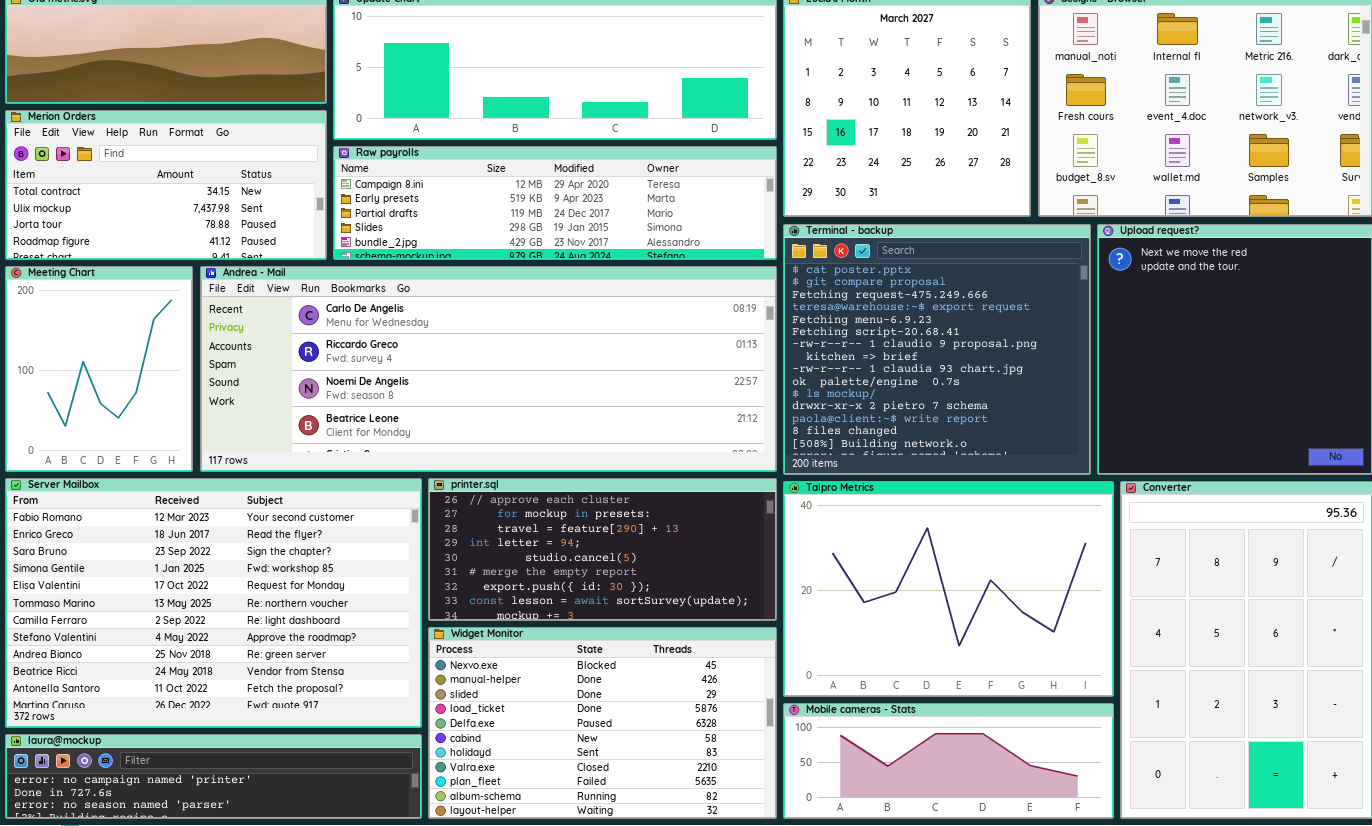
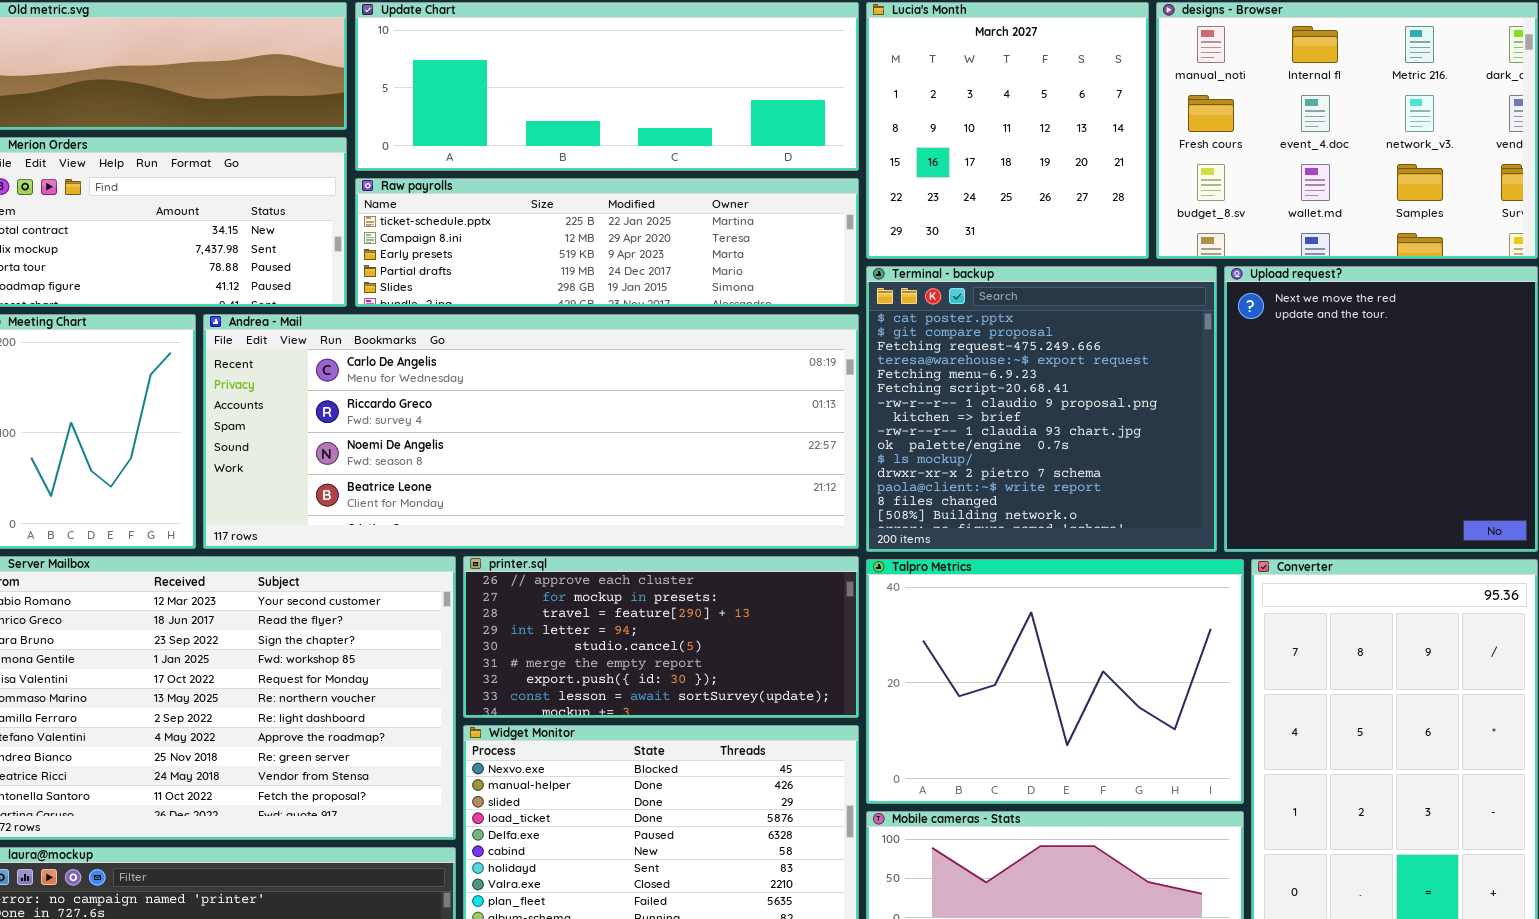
Raw payrolls: [333,146,777,260] -> [355,178,859,307], scrolled up 1 row

